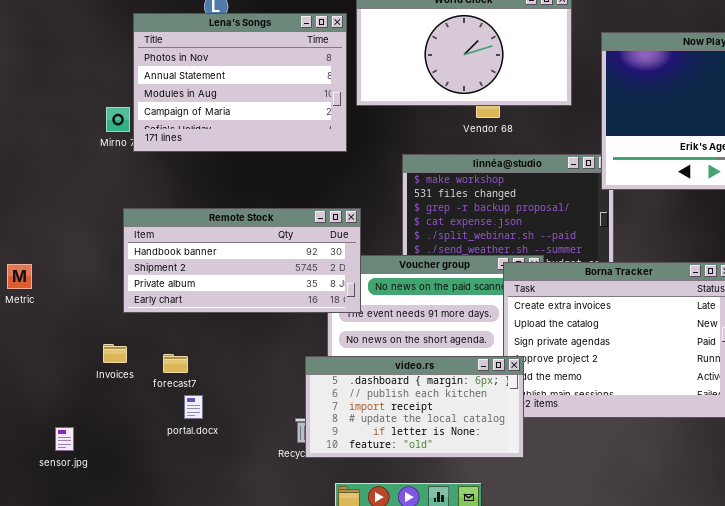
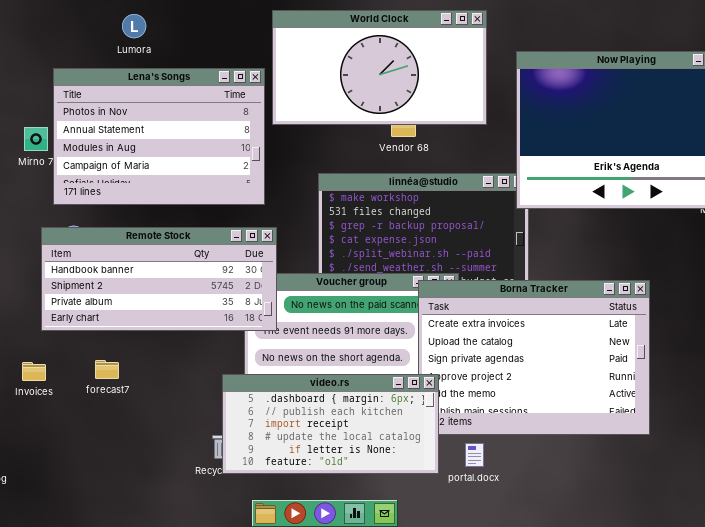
Lena's Songs: [133,13,347,152] -> [53,68,265,205], moved
forecast7: [163,354,188,373] -> [95,360,119,379], moved
portal.docx: [184,395,203,419] -> [465,443,484,467], moved

